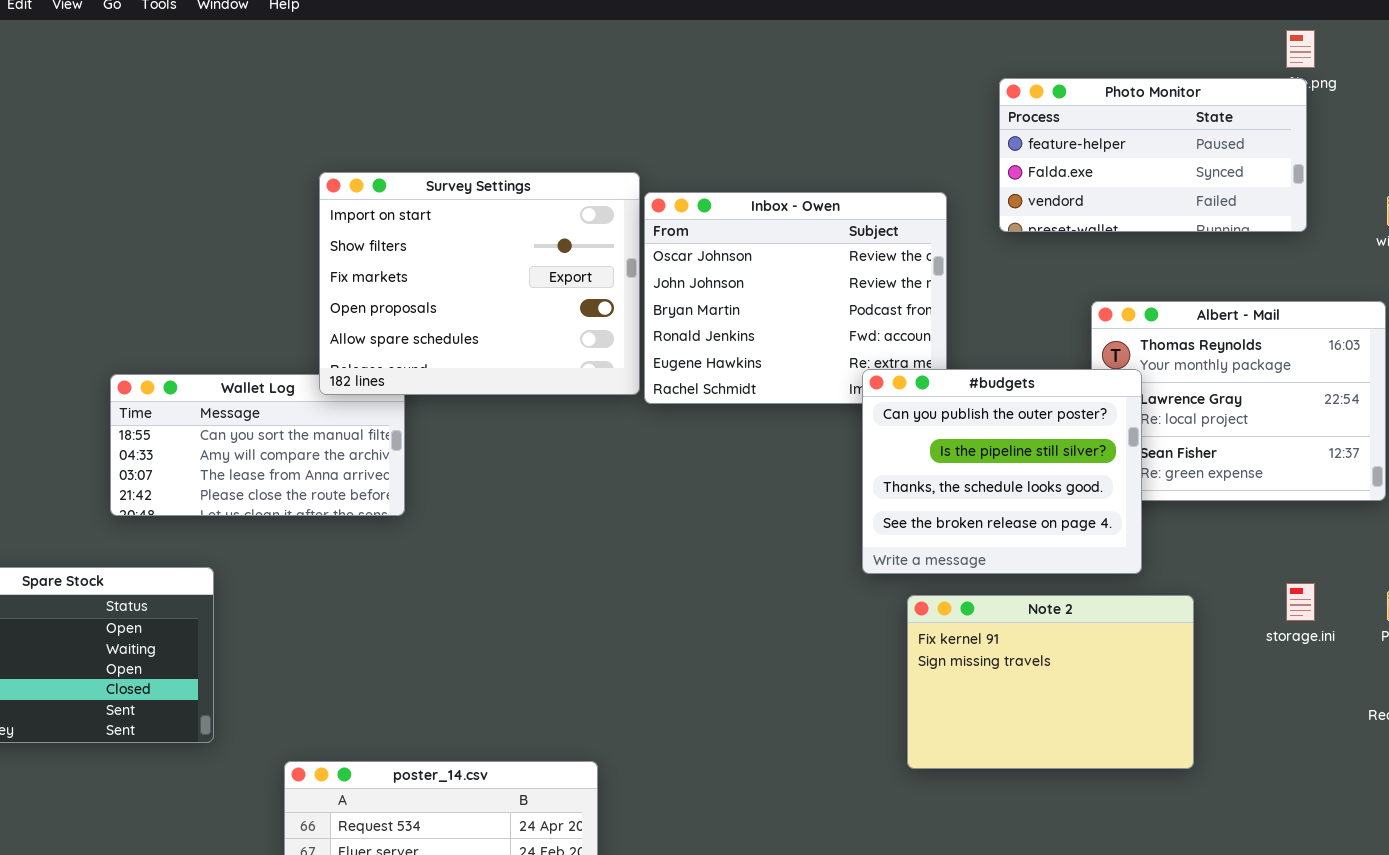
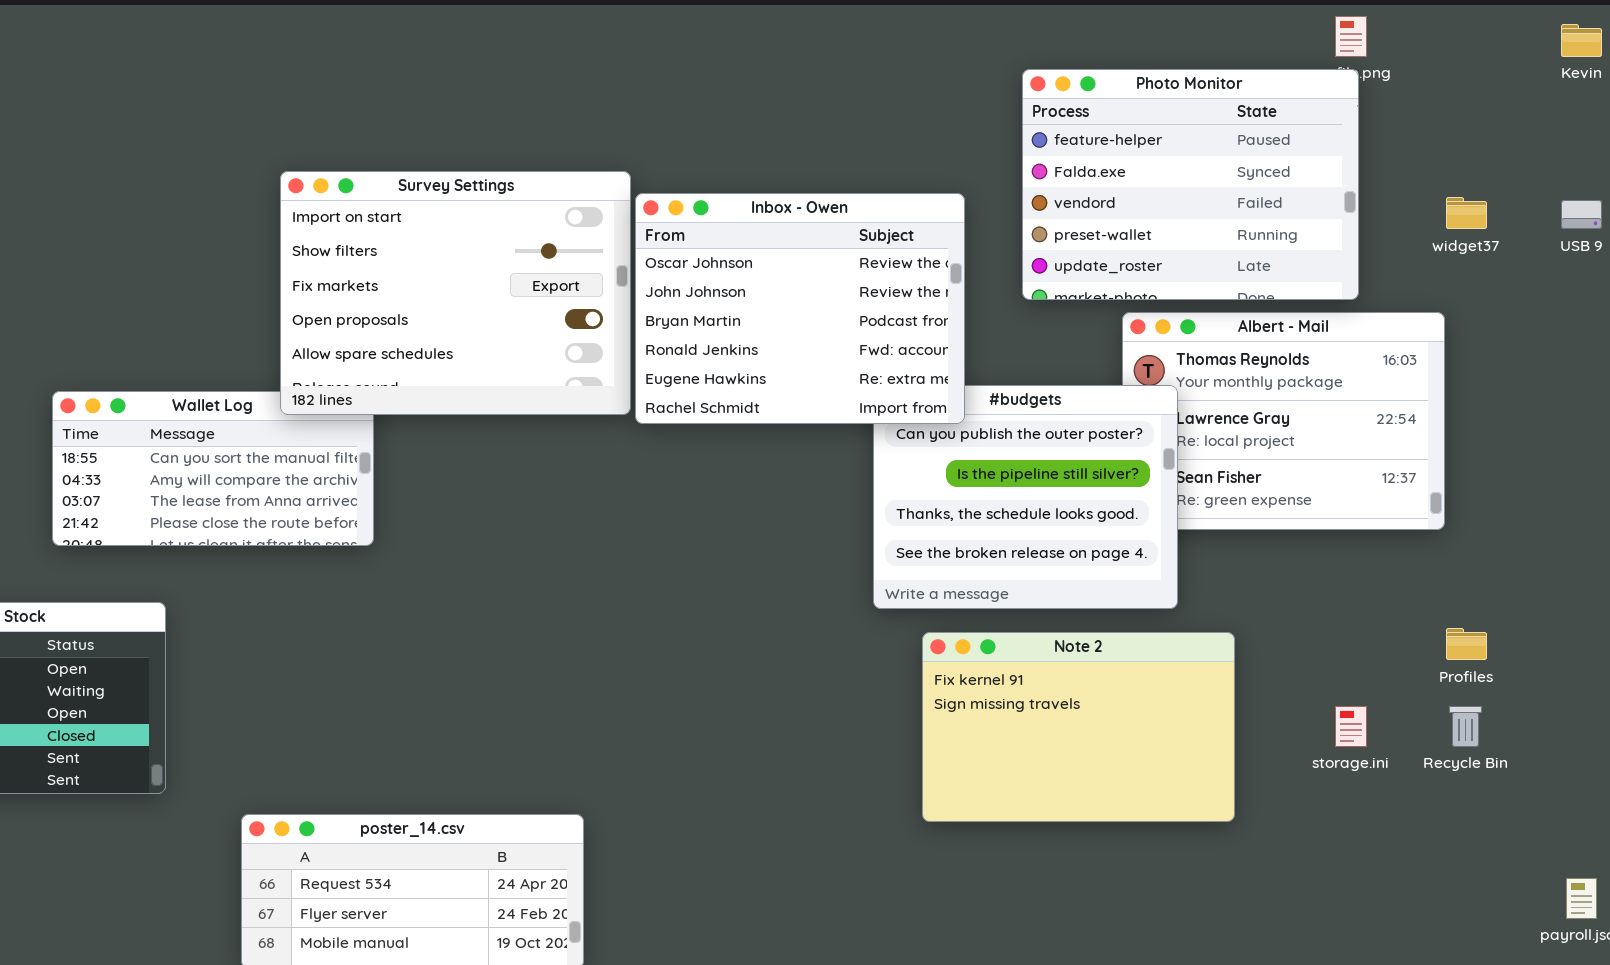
Photo Monitor: [999,78,1307,232] -> [1022,69,1359,300], resized
Inbox - Owen: [644,192,947,404] -> [635,193,965,424], raised
storage.ini: [1286,583,1315,621] -> [1335,706,1367,747], moved

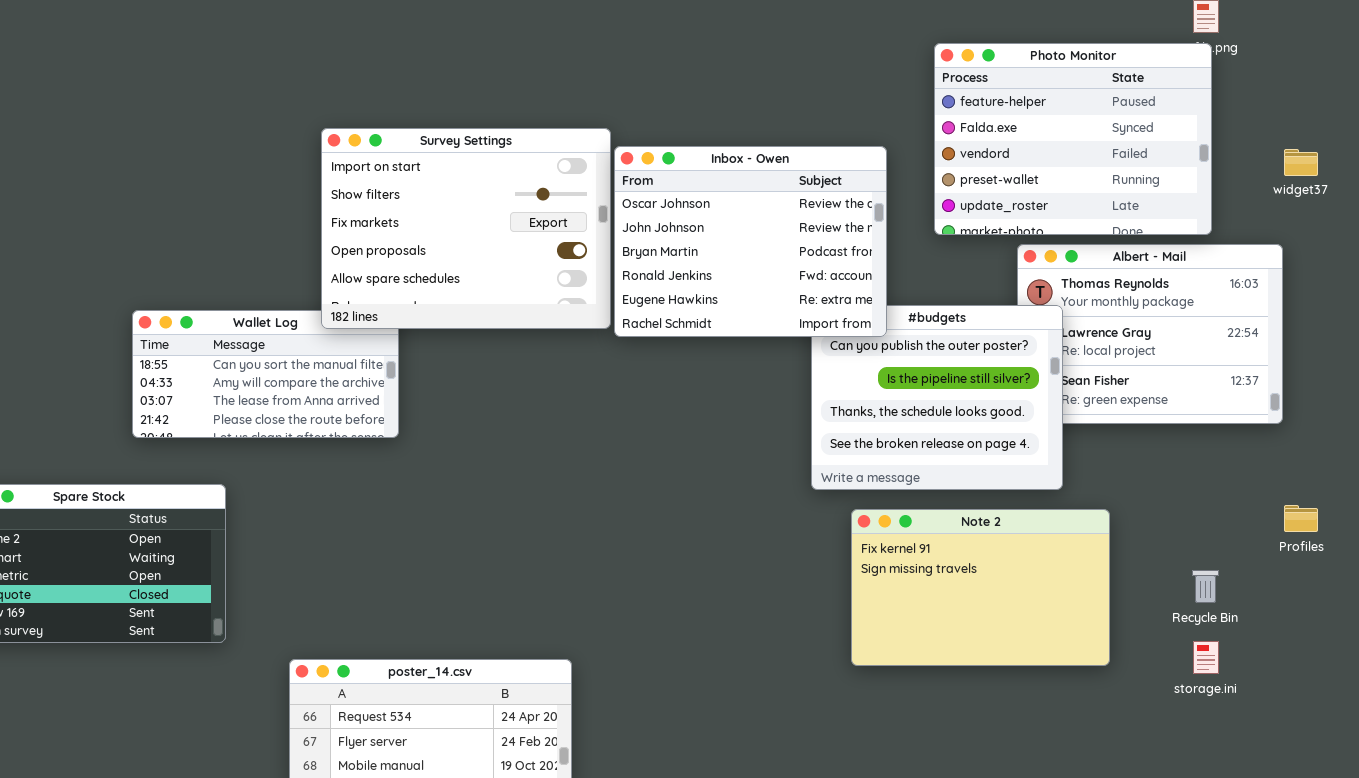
storage.ini: [1335,706,1367,747] -> [1193,641,1219,674], moved
Recycle Bin: [1449,706,1482,747] -> [1192,570,1219,603], moved

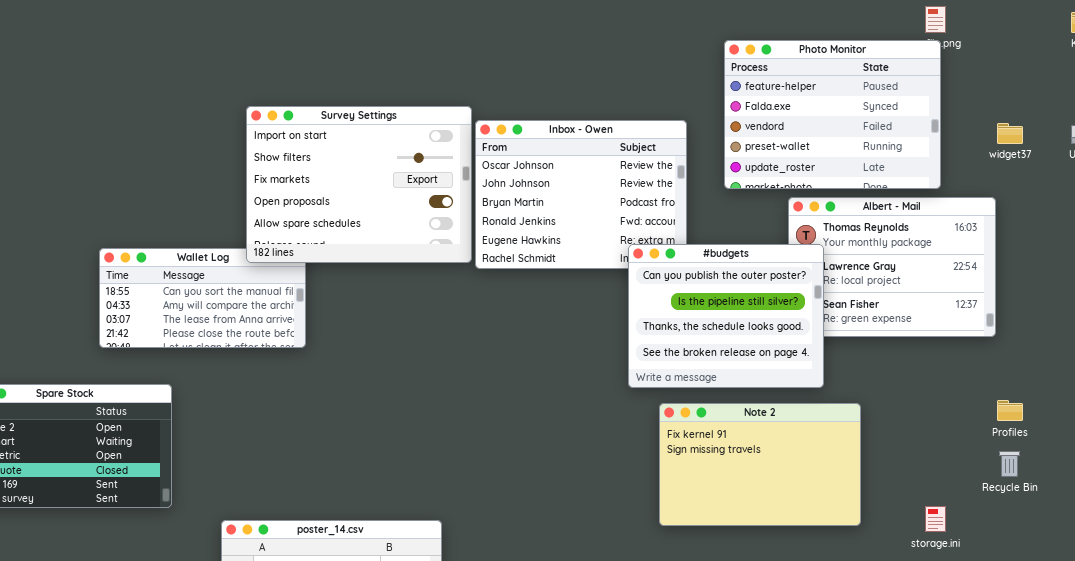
#budgets: [811,305,1063,490] -> [628,244,824,388], raised
Recycle Bin: [1192,570,1219,603] -> [999,451,1020,477], moved

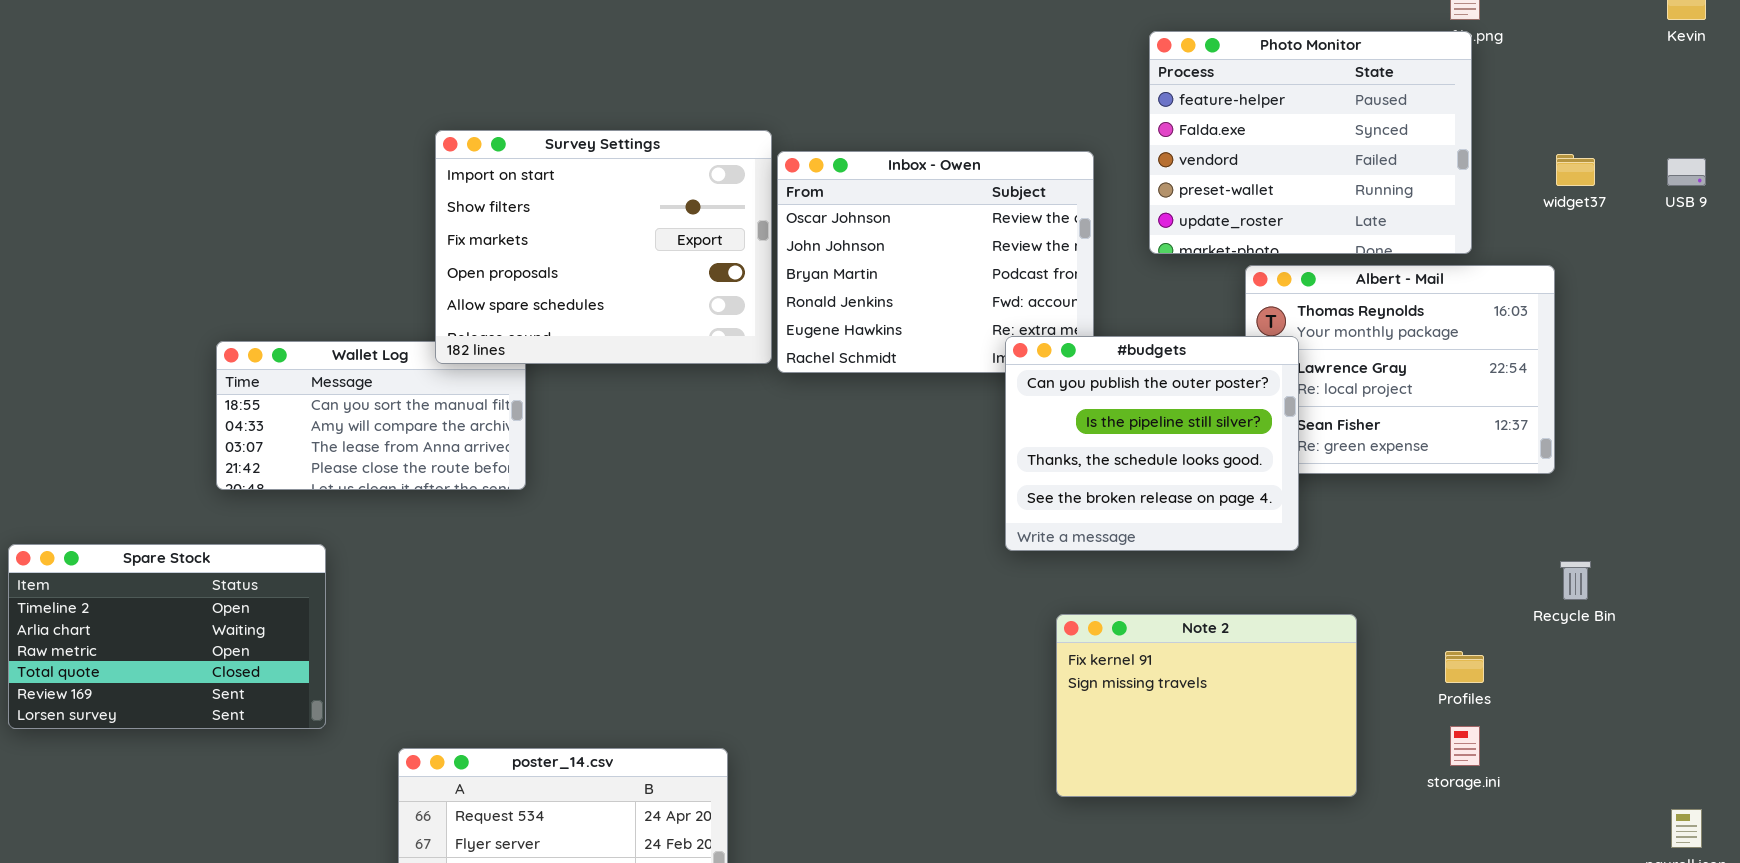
Profiles: [997,400,1023,421] -> [1445,651,1484,683], moved
Note 2: [659,403,861,526] -> [1056,614,1357,797], moved
Recycle Bin: [999,451,1020,477] -> [1560,561,1591,600], moved

